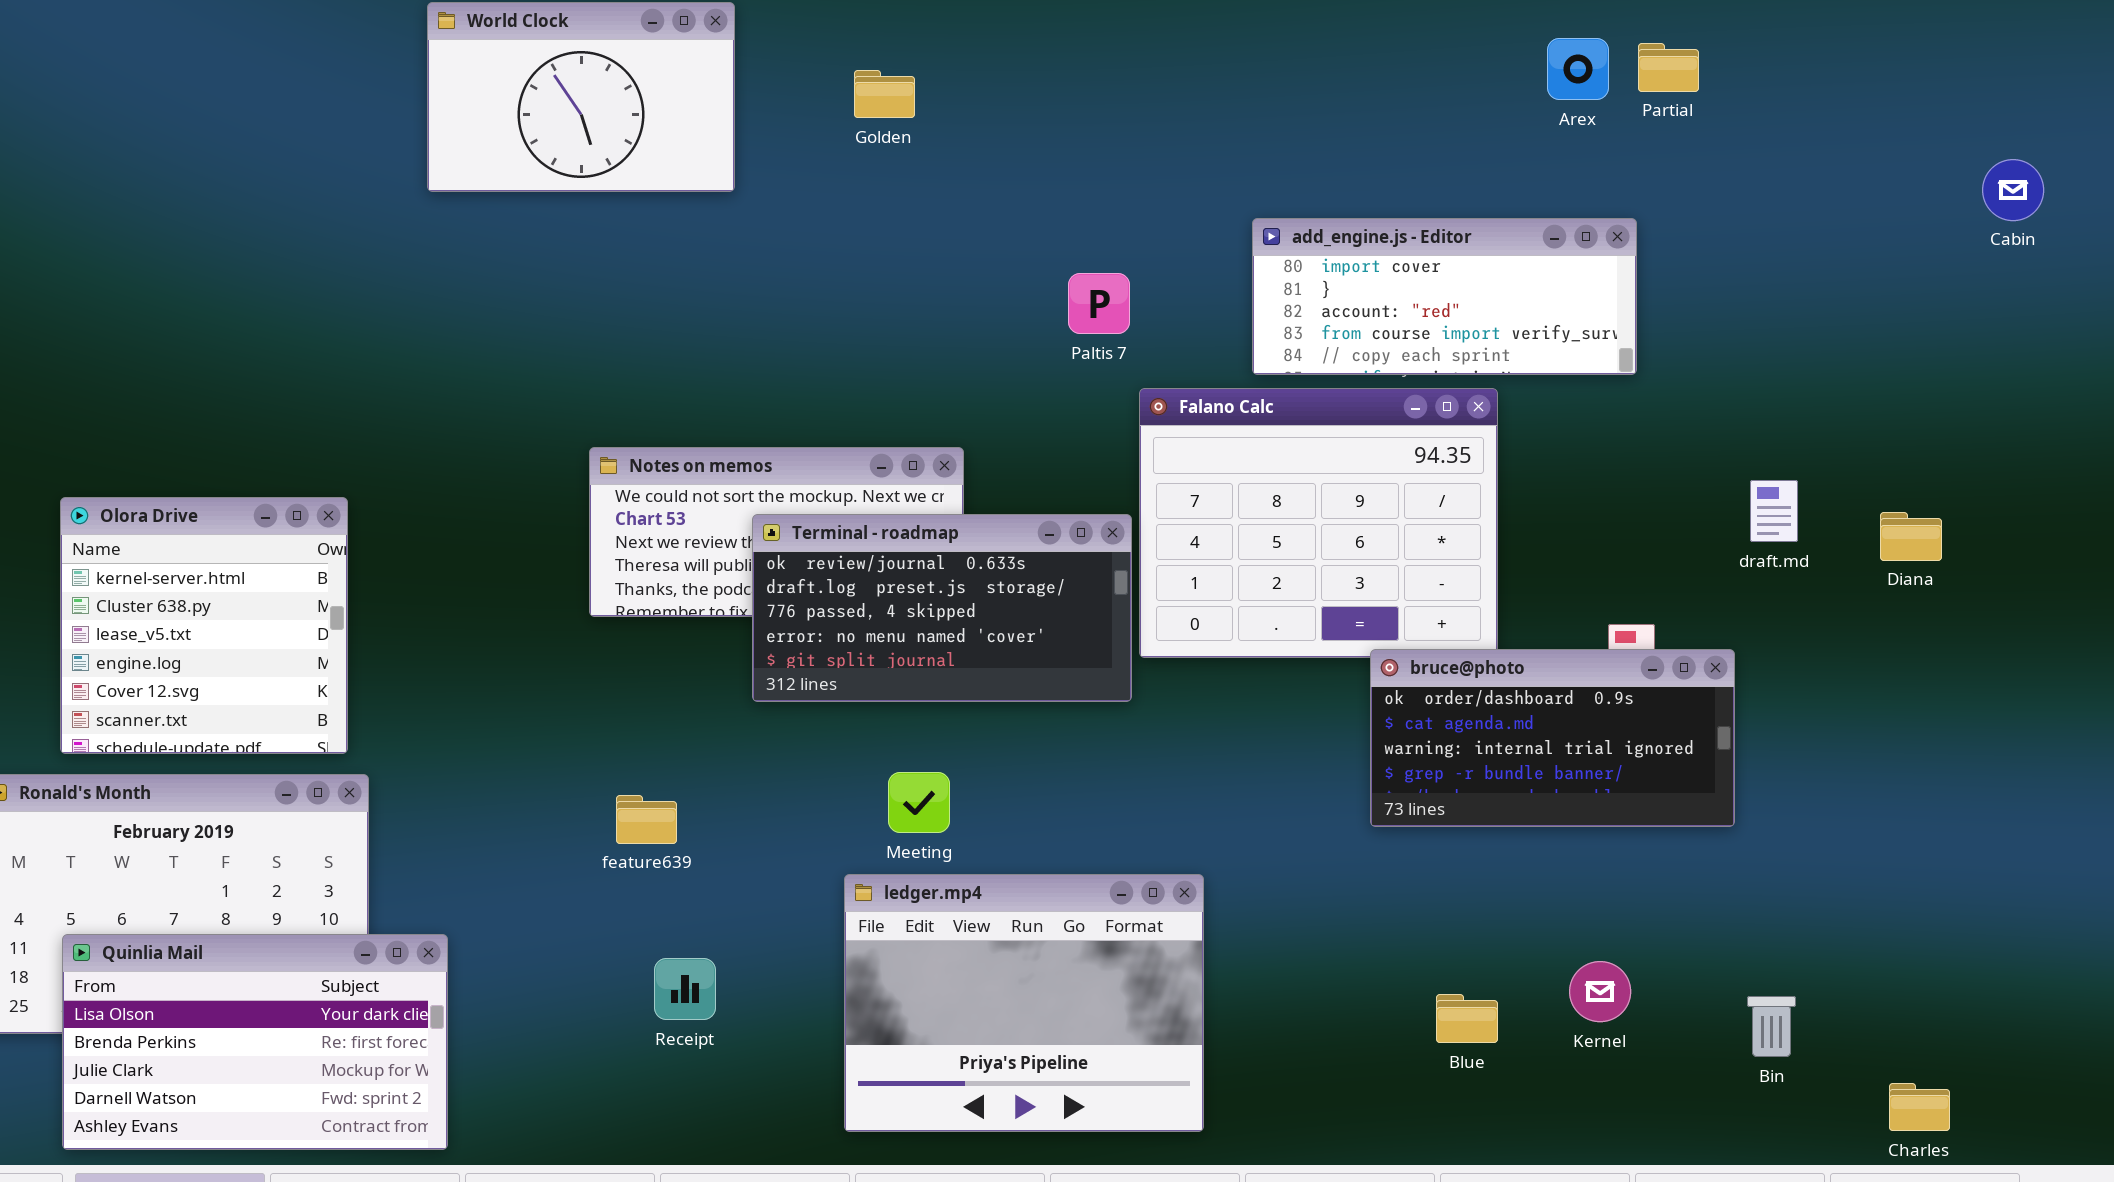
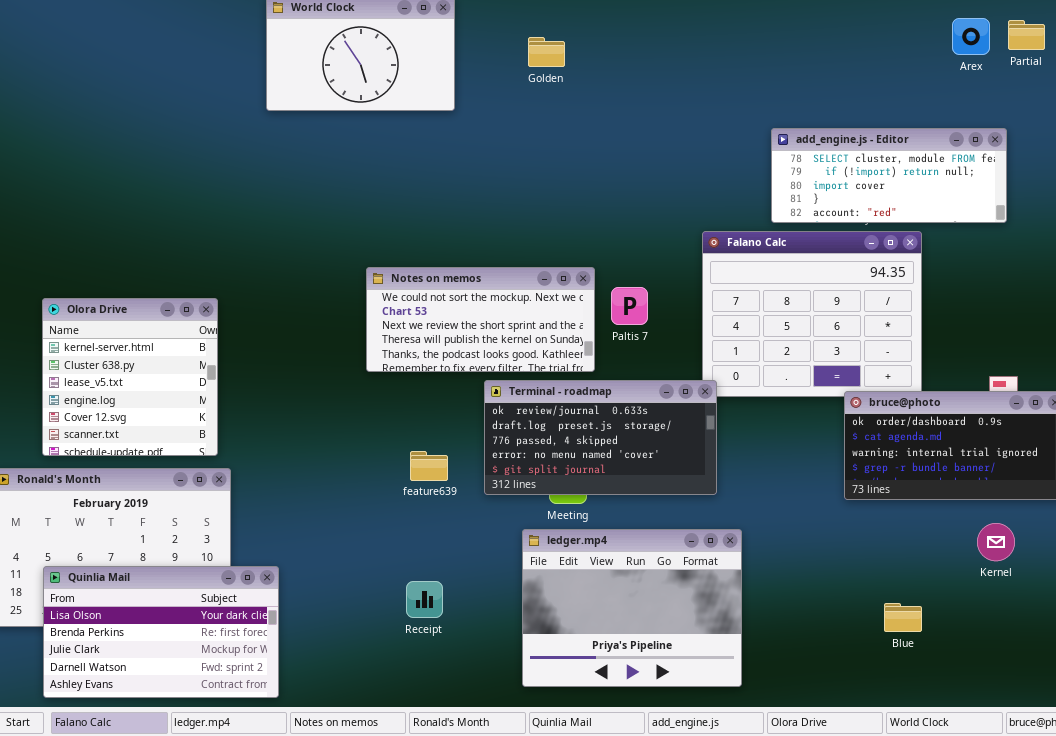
add_engine.js - Editor: [1252,218,1637,375] -> [771,128,1007,223], scrolled up 2 rows
Paltis 7: [1068,273,1130,334] -> [611,287,648,325], moved
Terminal - roadmap: [752,514,1132,702] -> [484,380,717,495], moved
feature639: [616,795,677,844] -> [410,451,448,481], moved
Kernel: [1569,961,1631,1022] -> [977,523,1015,561], moved

